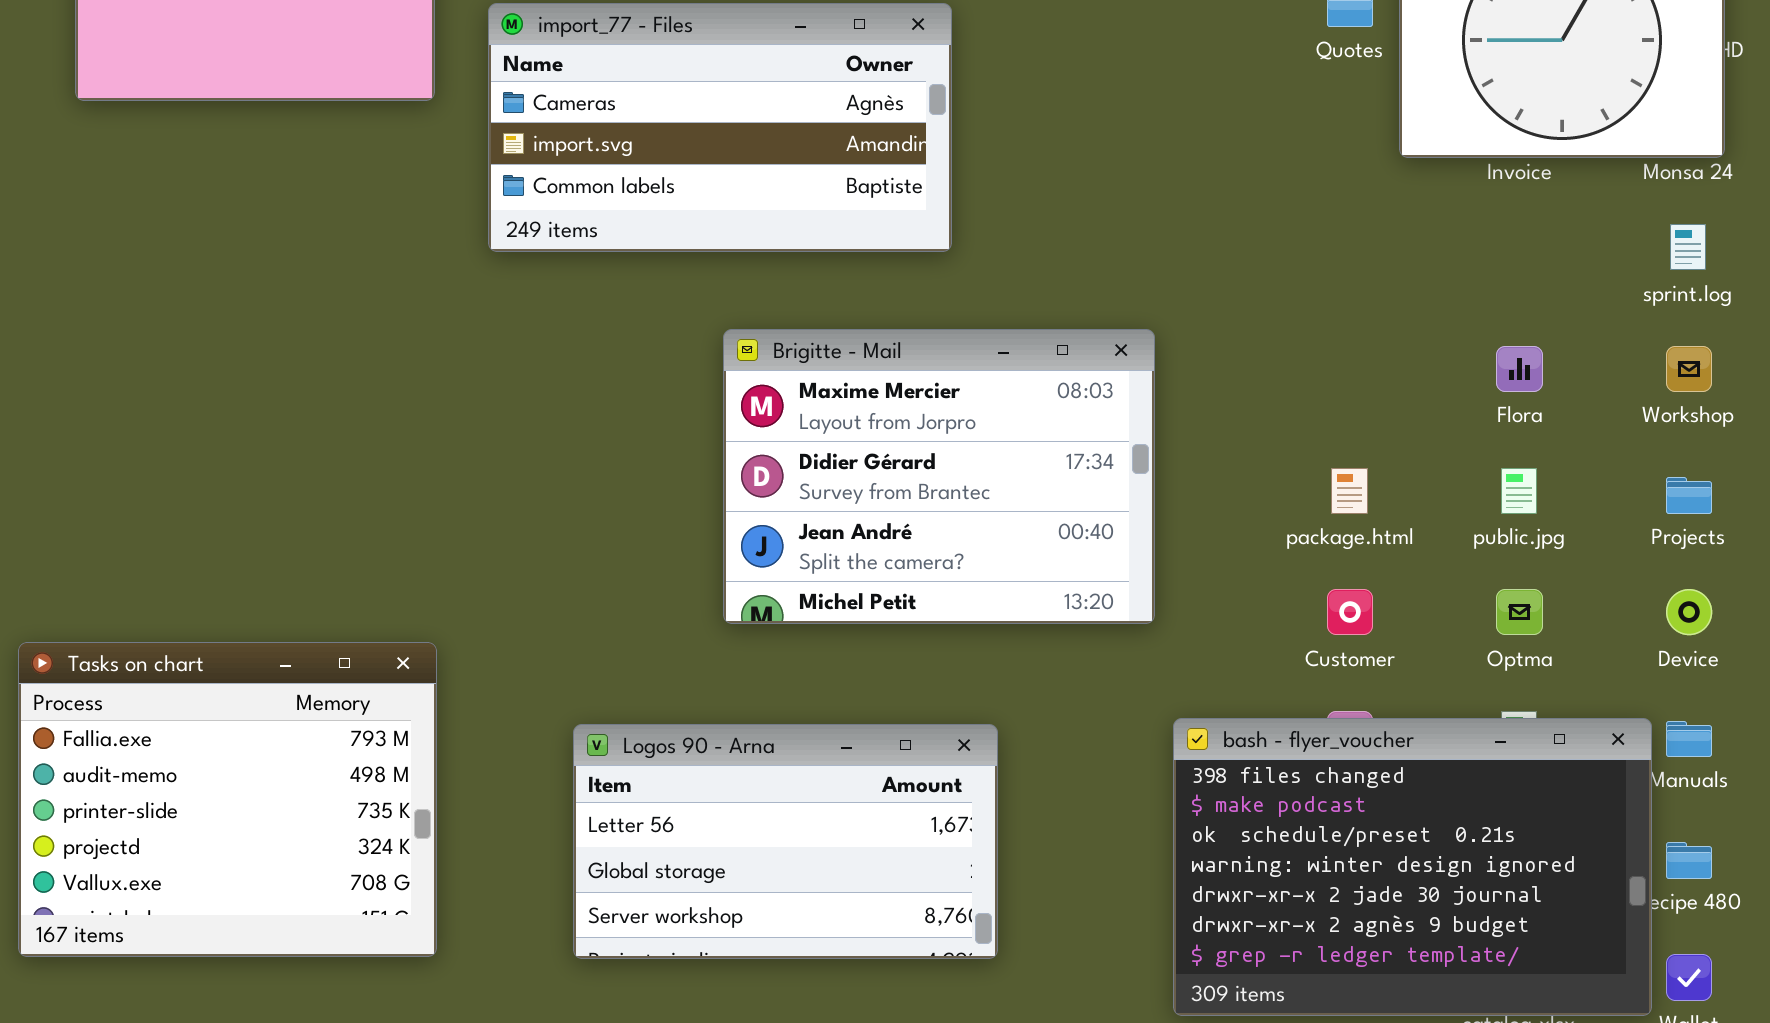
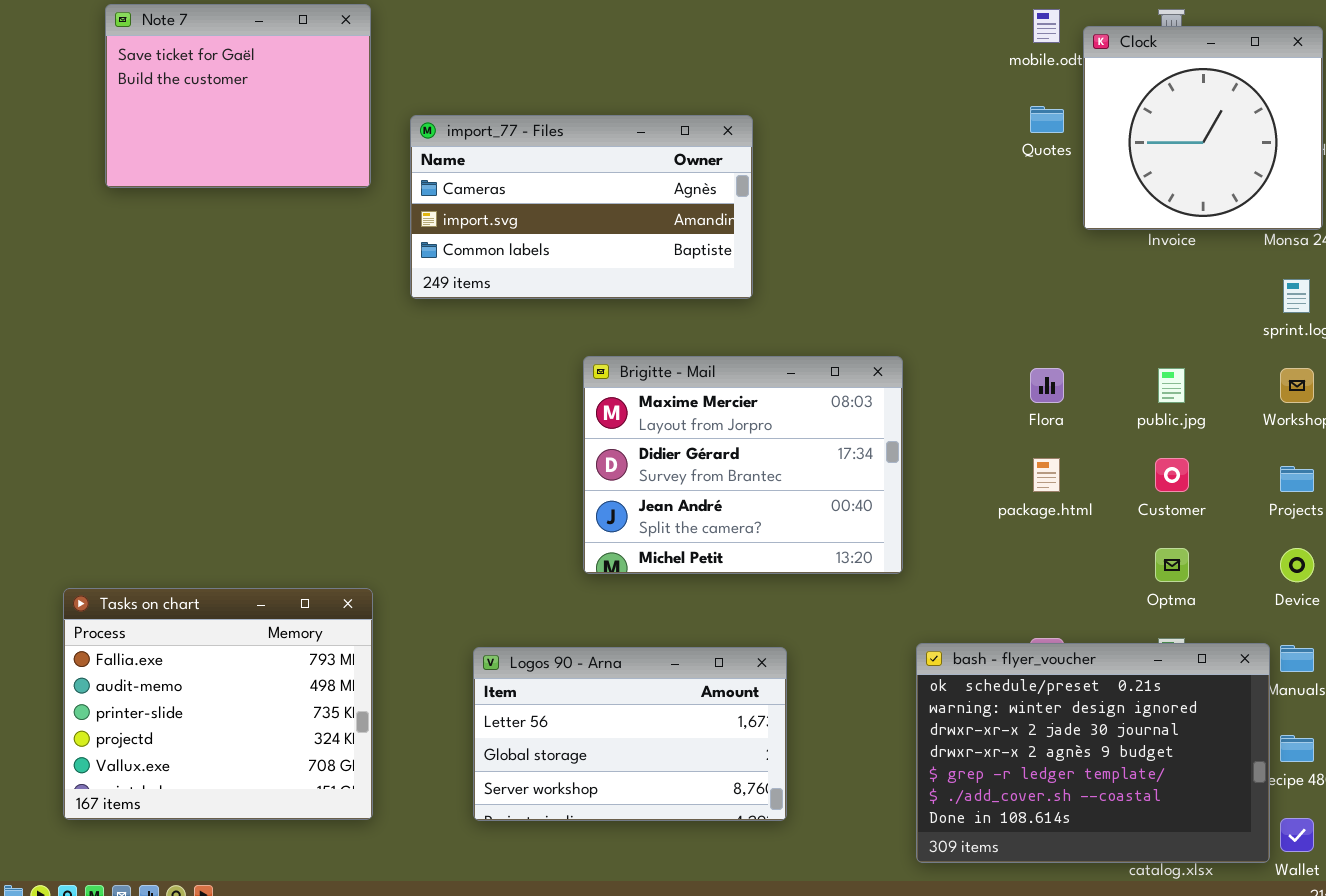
Flora: [1496,346,1543,392] -> [1030,368,1064,403], moved
public.jpg: [1501,468,1537,514] -> [1158,368,1185,403], moved
Customer: [1327,589,1373,635] -> [1155,458,1189,492], moved
bash - flyer_voucher: [1173,718,1652,1016] -> [916,643,1270,863], scrolled down 2 rows

